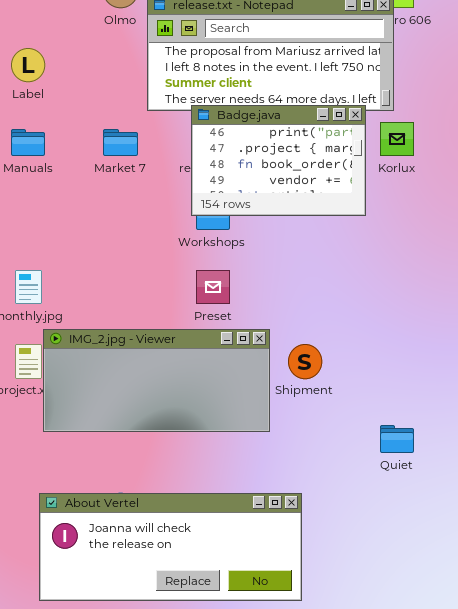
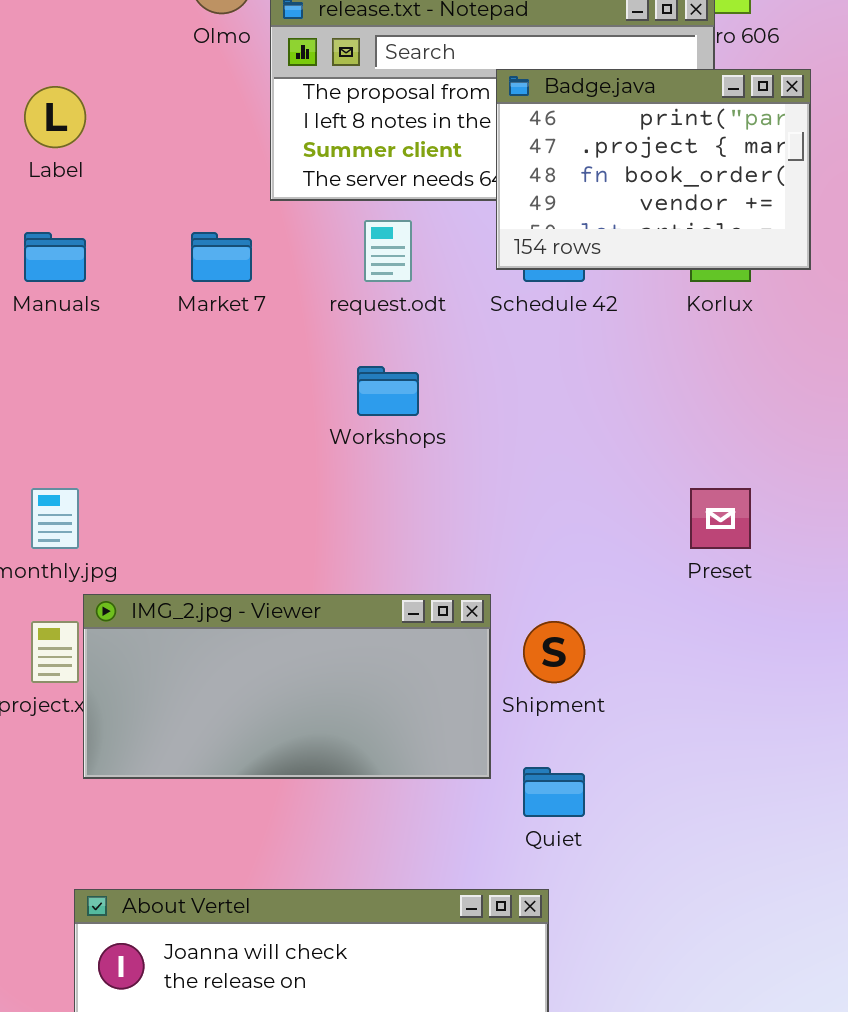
Badge.java: [191,105,366,216] -> [496,69,811,270], moved
Preset: [196,270,230,304] -> [690,488,751,549], moved
Quiet: [380,425,414,453] -> [523,767,585,817], moved

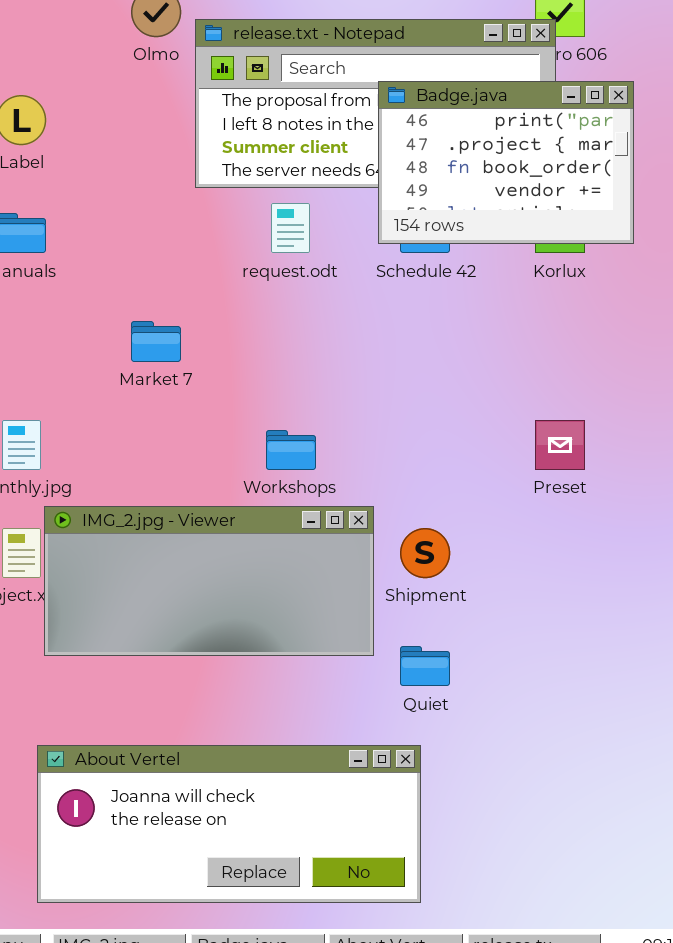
Market 7: [191,232,252,282] -> [131,321,181,362], moved
Workshops: [357,366,419,416] -> [266,430,316,470], moved

